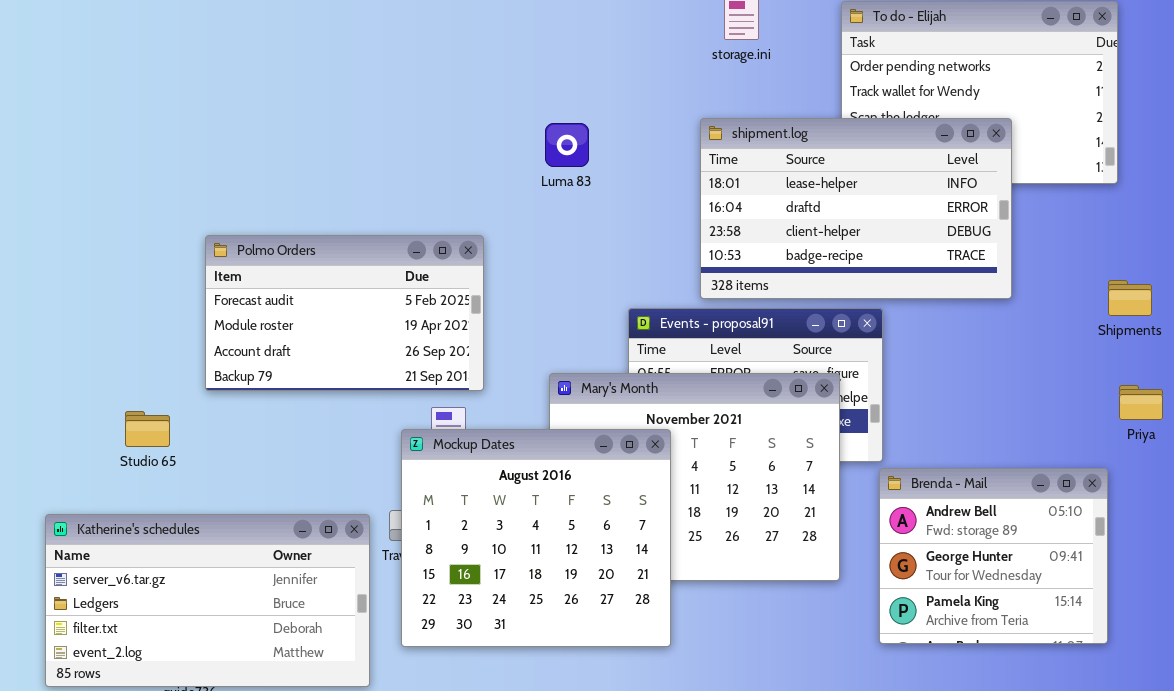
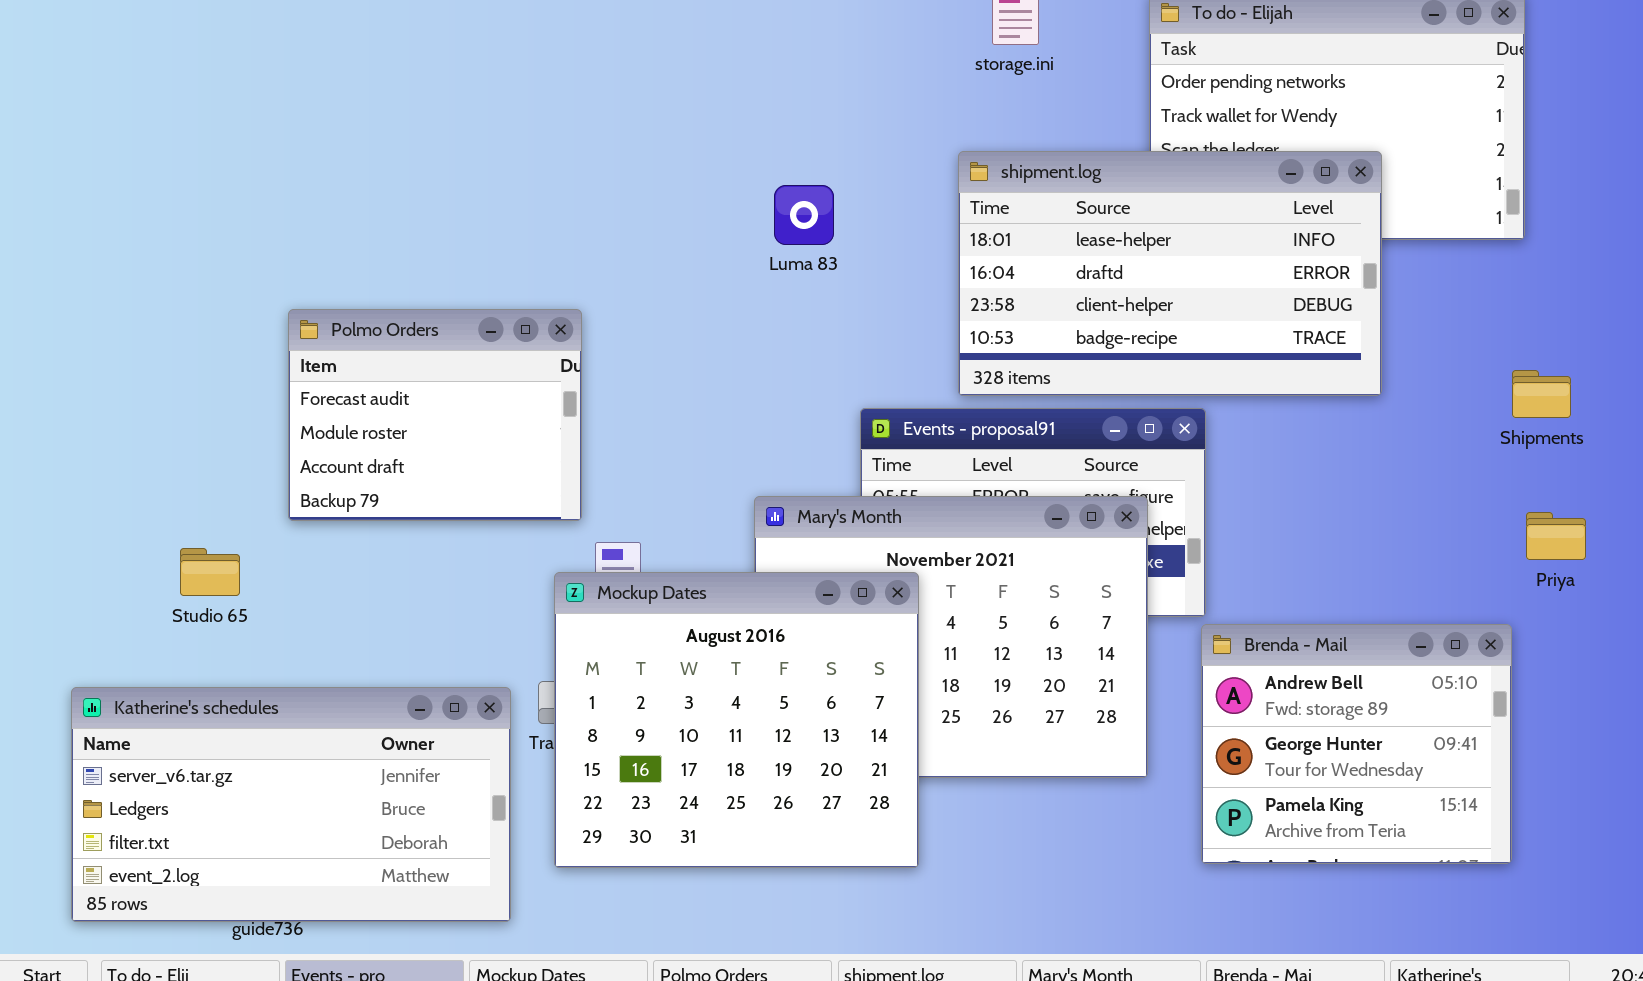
Luma 83: [545,123,589,167] -> [774,185,834,245], moved
Polmo Orders: [205,235,484,391] -> [288,309,582,521], resized

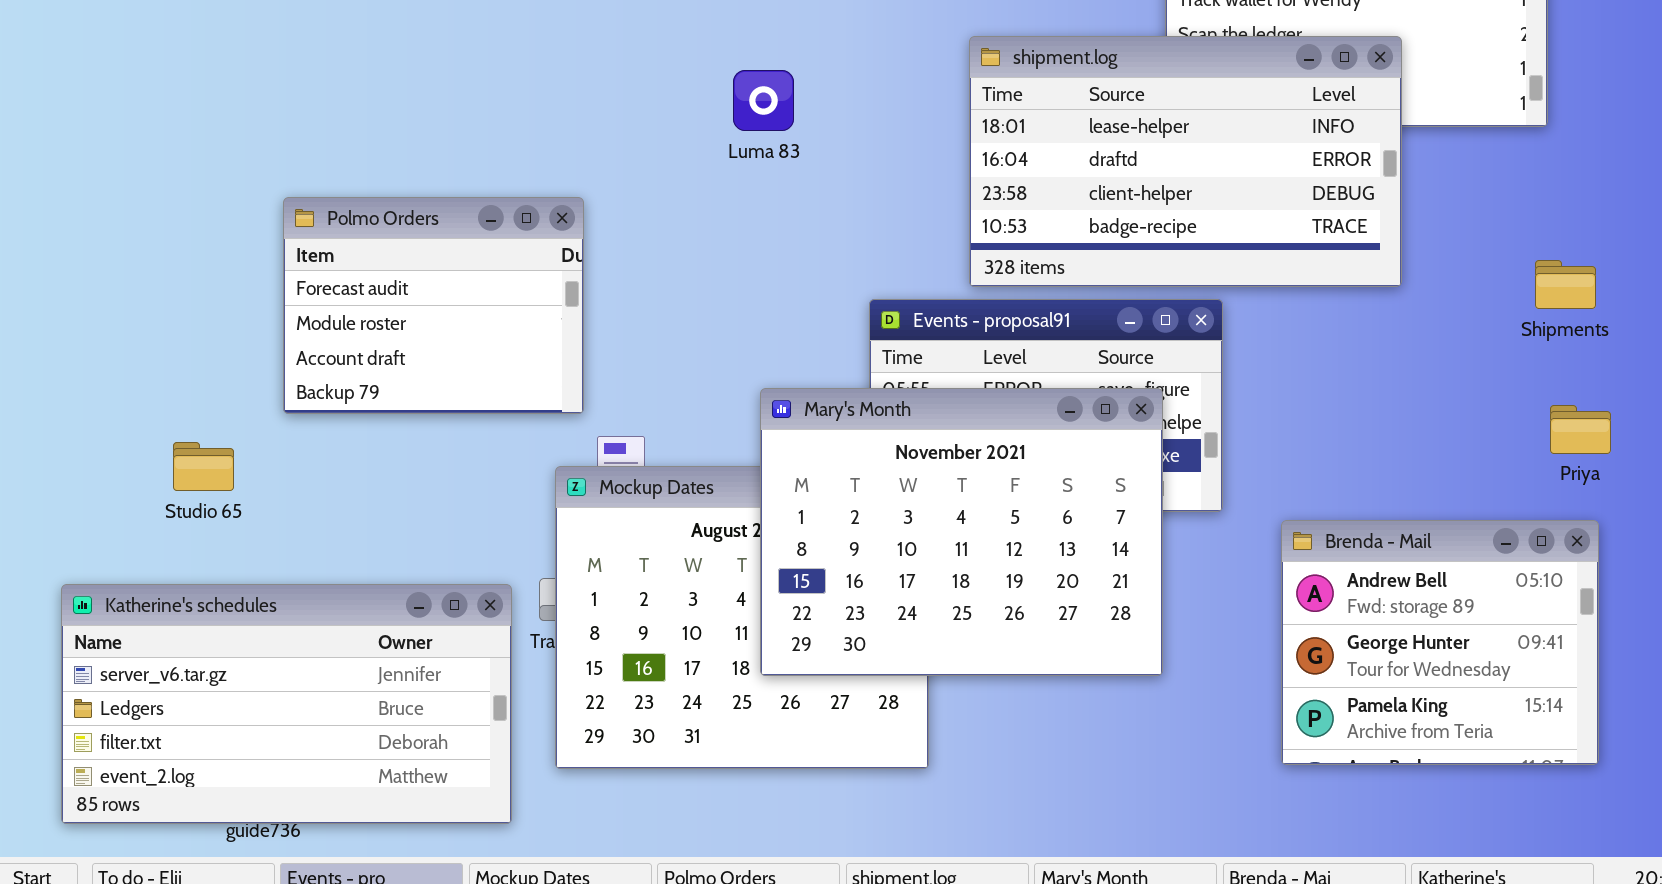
Luma 83: [774,185,834,245] -> [733,70,794,131], moved
Mary's Month: [754,496,1148,778] -> [760,388,1163,676], raised
Brenda - Mail: [1201,624,1512,864] -> [1281,520,1599,765], moved

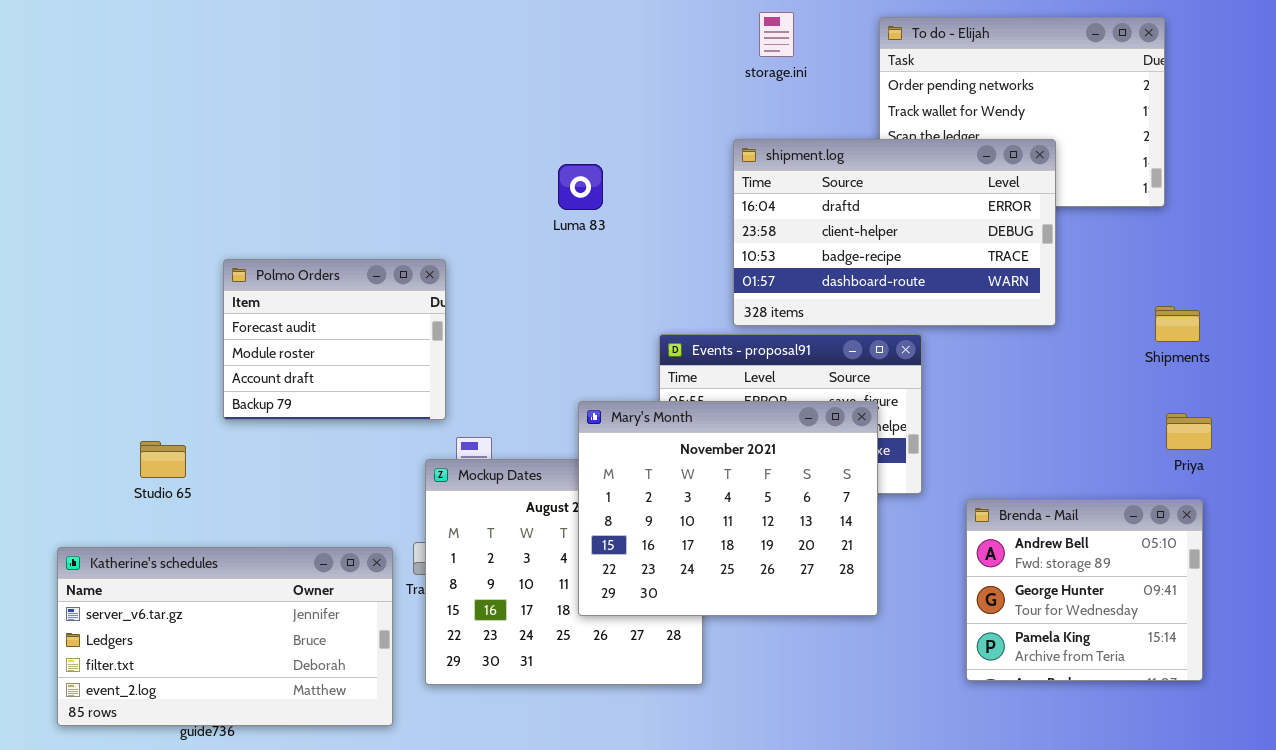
shipment.log: [969,36,1402,287] -> [733,139,1056,326], scrolled down 1 row

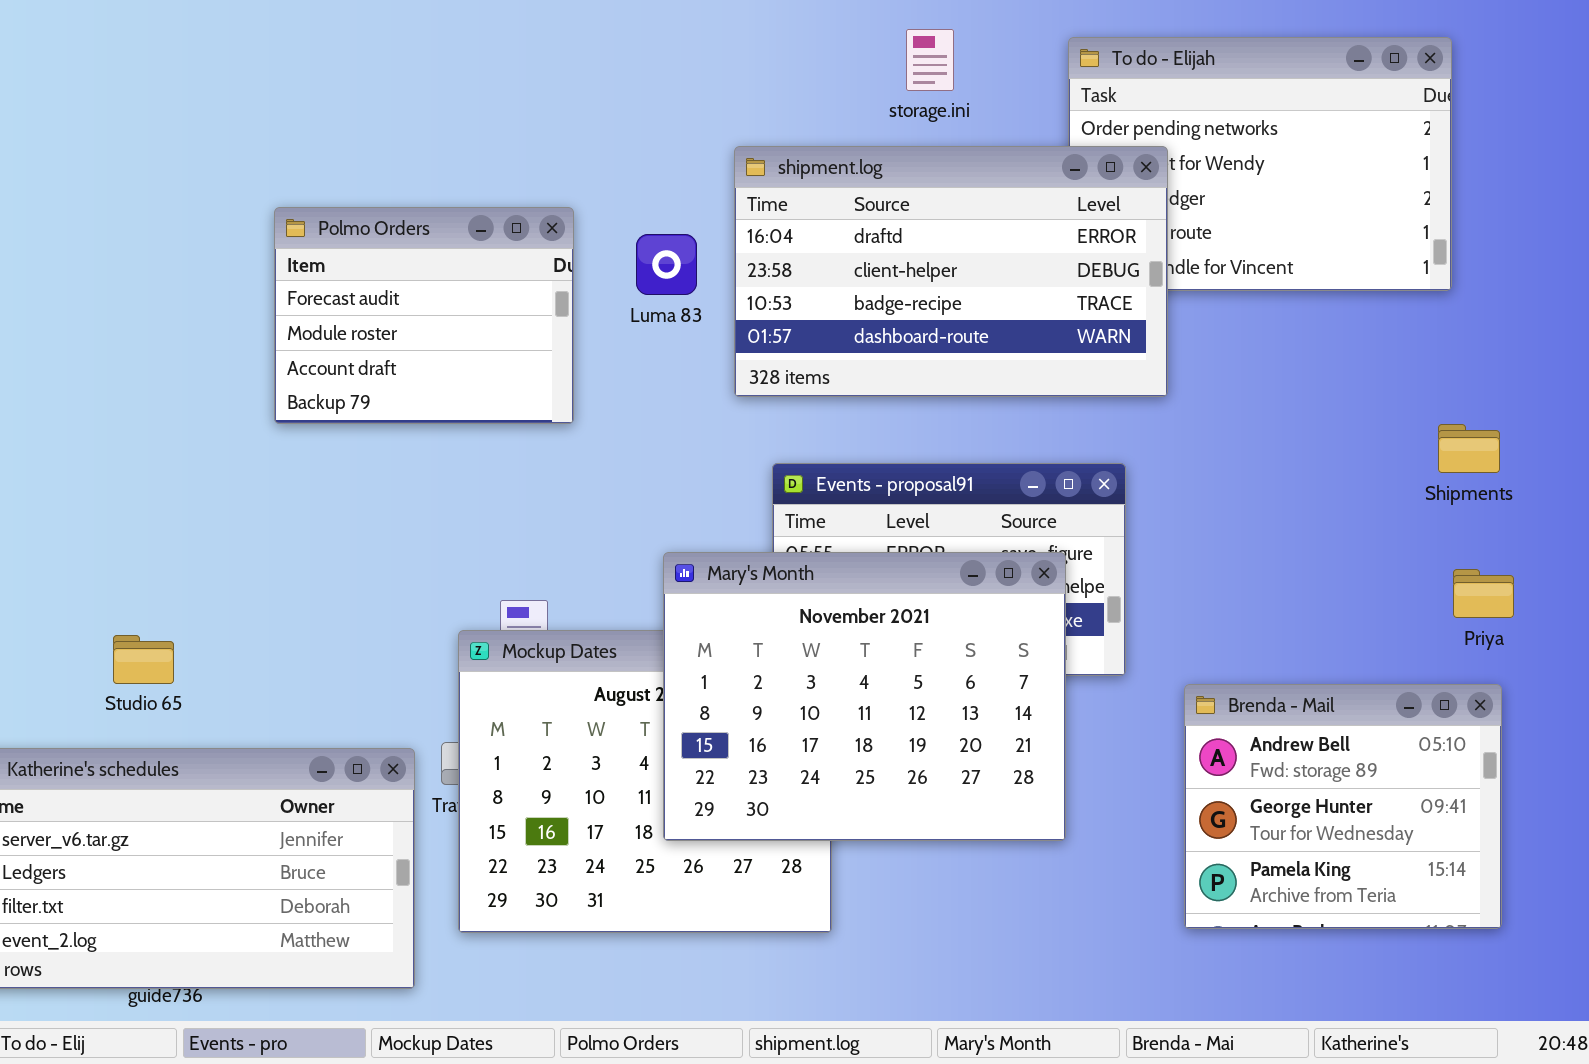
shipment.log: [733,139,1056,326] -> [734,146,1168,397], moved
Polmo Orders: [223,259,446,420] -> [274,207,574,424], moved
Studio 65: [140,441,186,478] -> [113,635,174,684], moved

